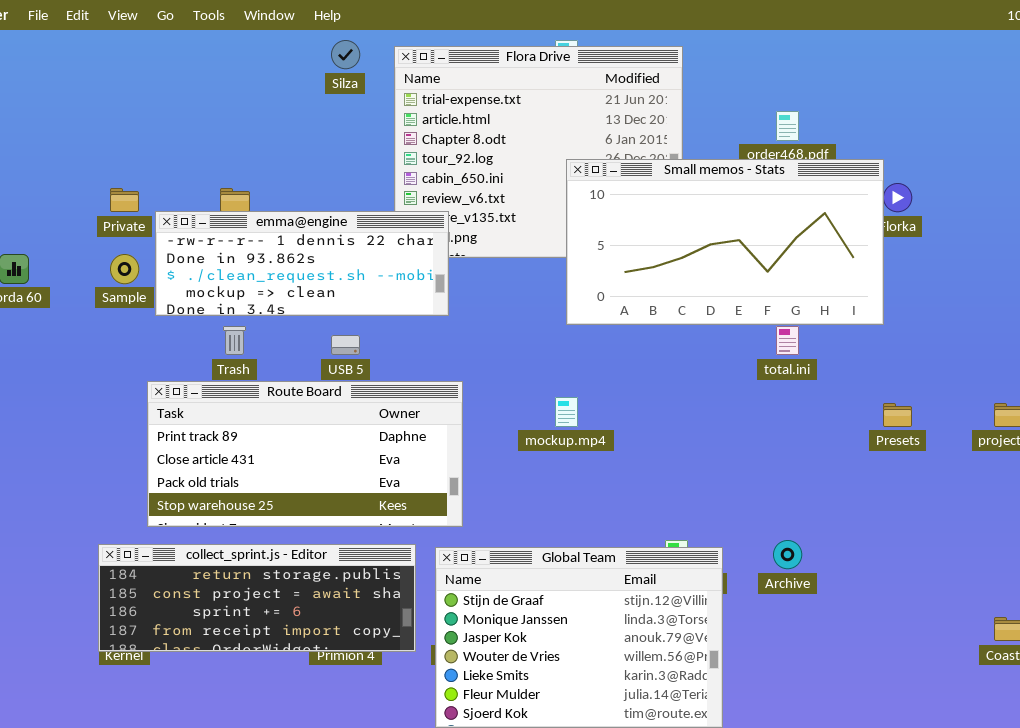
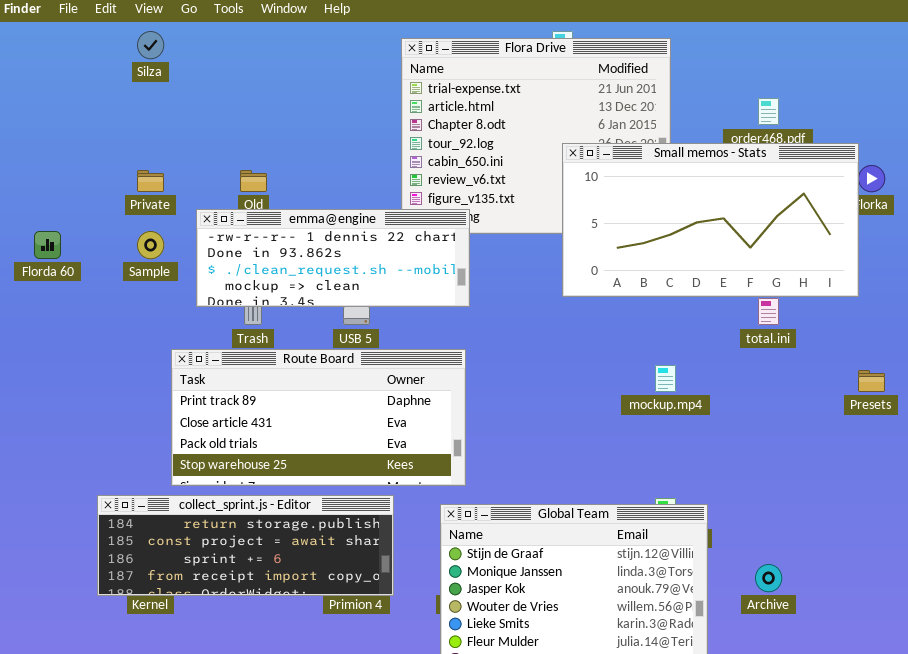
Silza: [331,40,360,69] -> [137,31,164,59], moved
emma@engine: [155,211,449,316] -> [196,209,470,307], moved
mockup.mp4: [555,397,578,427] -> [655,365,676,392], moved
Archive: [773,540,802,569] -> [755,564,782,592], moved
collect_sprint.js - Editor: [98,544,416,652] -> [97,495,394,596], moved

